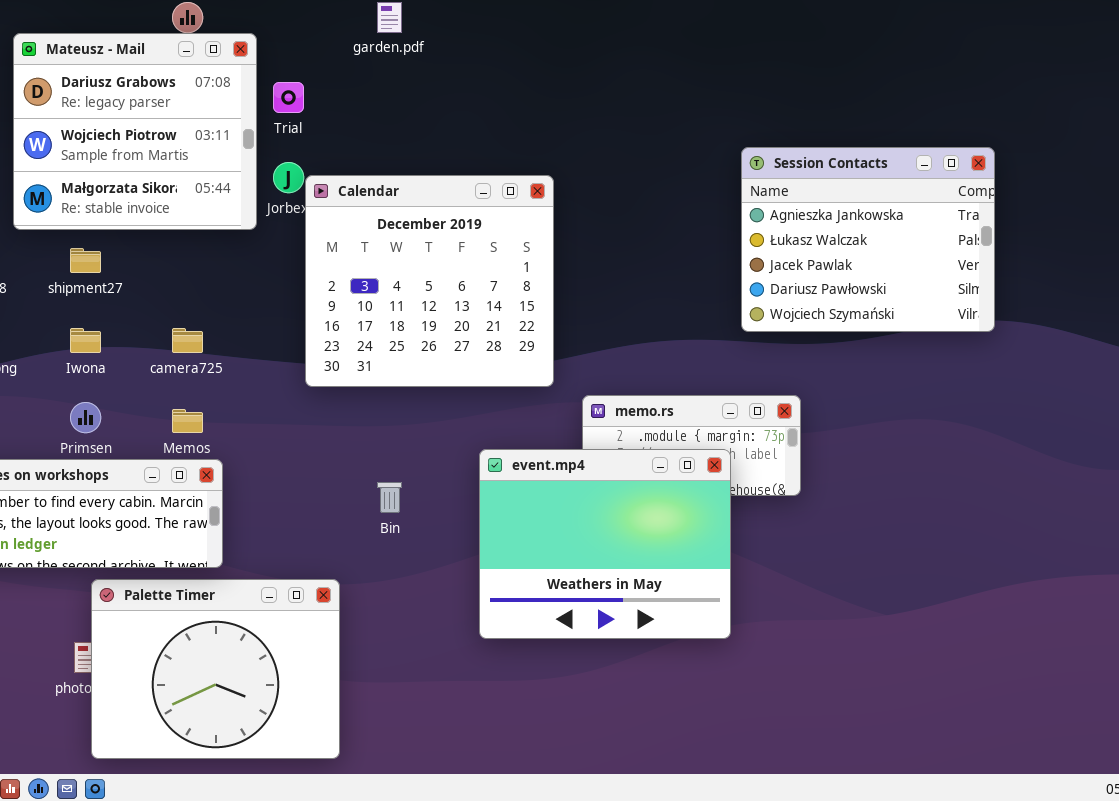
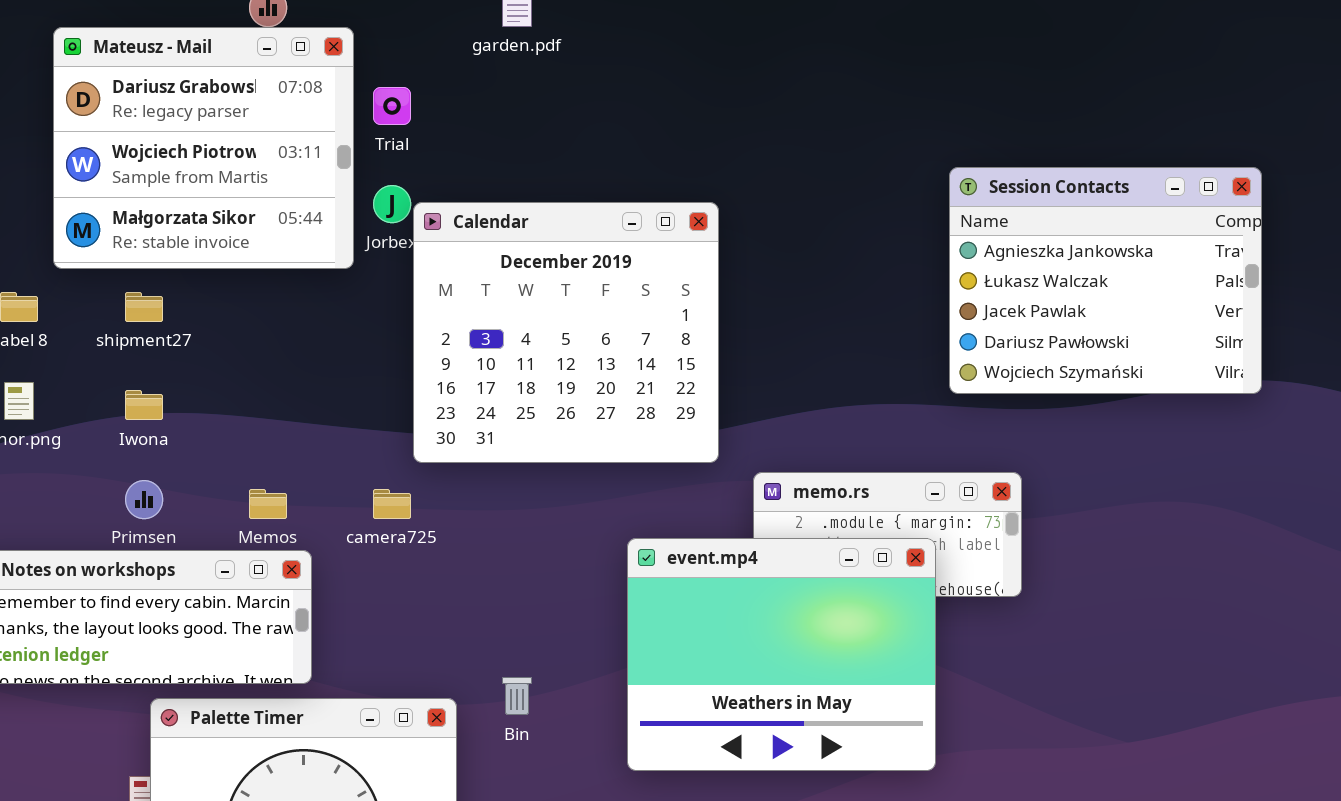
camera725: [172,328,203,353] -> [373,489,411,519], moved
Bin: [377,482,402,513] -> [502,677,532,715], moved

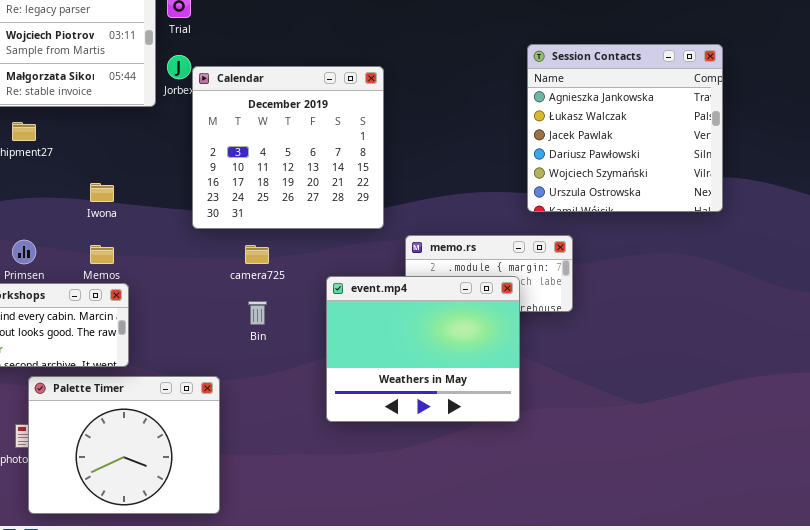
Session Contacts: [949,167,1262,394] -> [527,44,723,212], resized
Iwona: [125,390,163,420] -> [90,183,114,202], moved
camera725: [373,489,411,519] -> [245,245,269,264], moved
Bin: [502,677,532,715] -> [248,301,267,325], moved

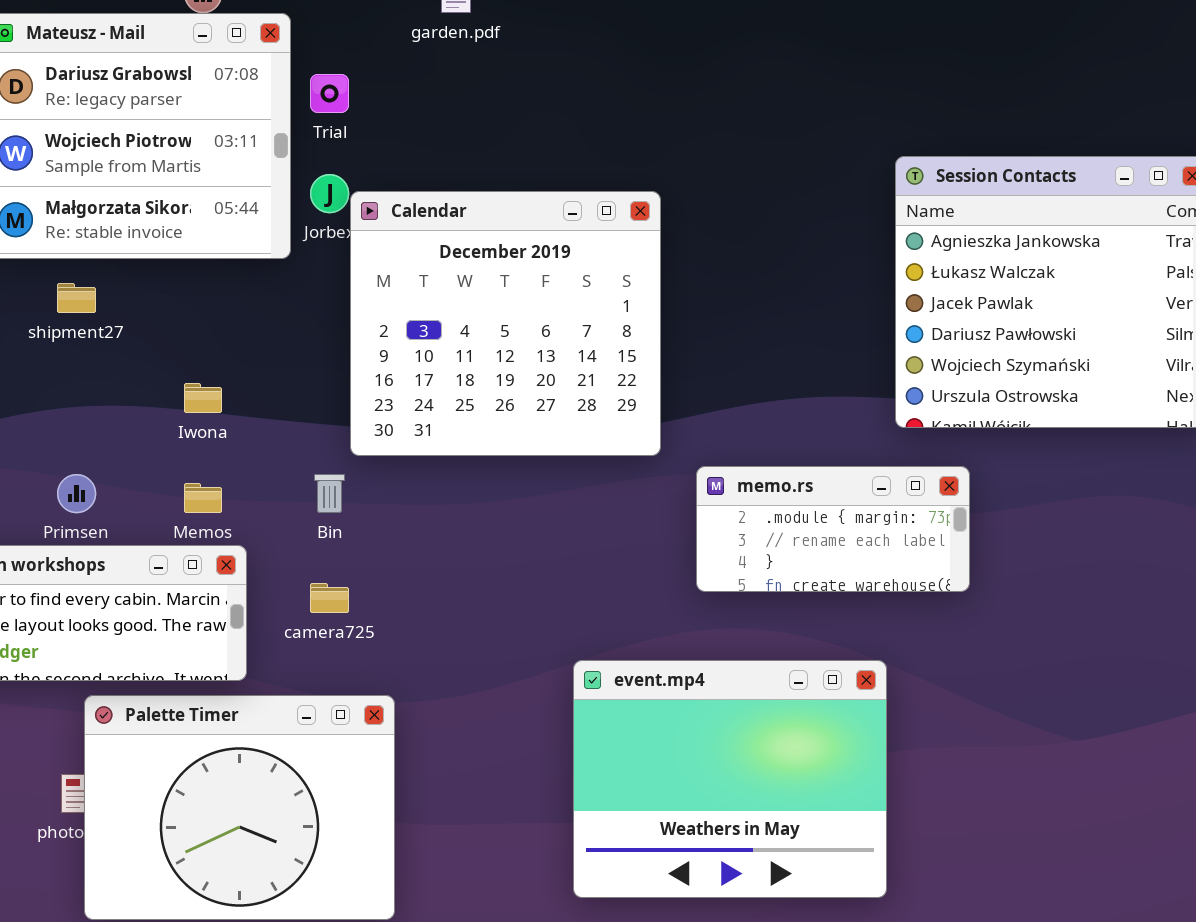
camera725: [245,245,269,264] -> [310,583,349,613], moved
event.mp4: [326,276,520,422] -> [573,660,887,898], moved
Bin: [248,301,267,325] -> [314,474,345,513], moved

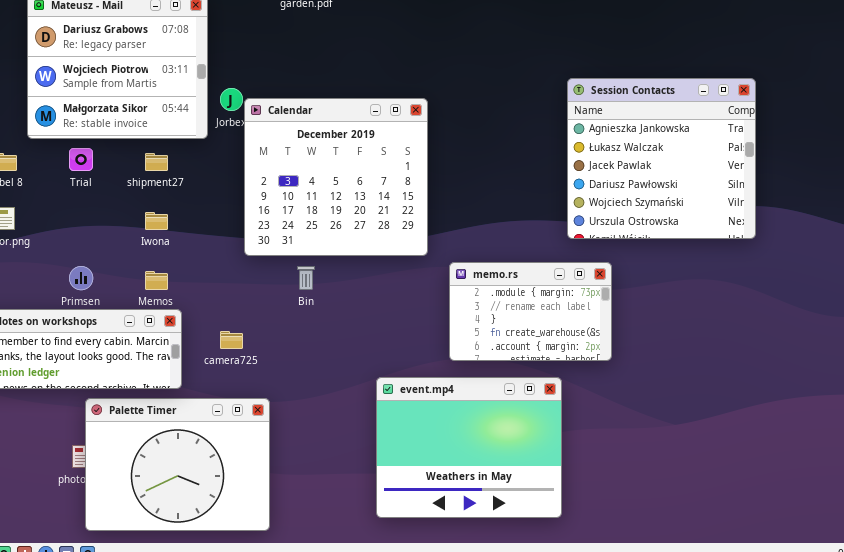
Trial: [310,74,349,113] -> [69,148,93,171], moved
shipment27: [57,283,96,313] -> [145,153,168,171], moved
memo.rs: [696,466,970,592] -> [449,262,612,361], resized
Bin: [314,474,345,513] -> [297,266,315,290], moved

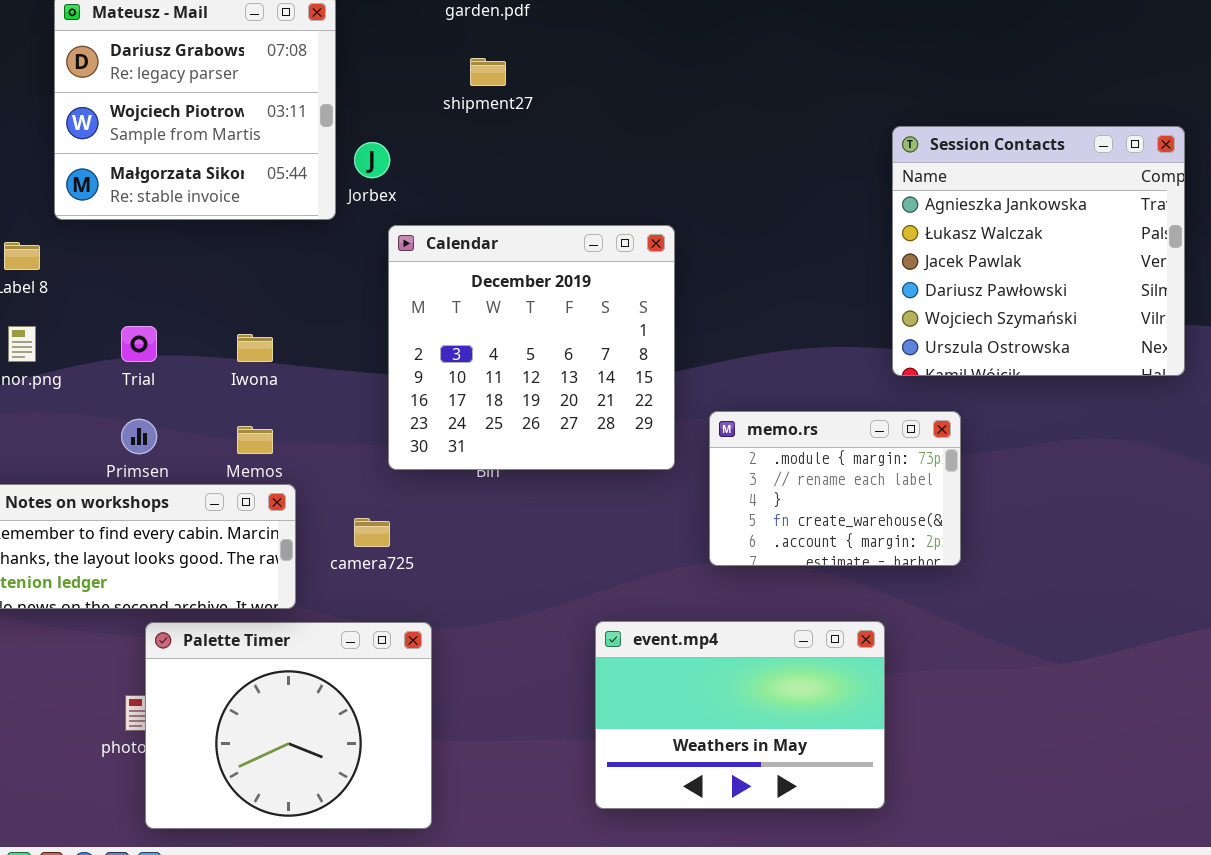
Calendar: [244,98,428,256] -> [388,225,675,470], moved
Trial: [69,148,93,171] -> [121,326,157,362], moved
shipment27: [145,153,168,171] -> [470,58,506,86], moved
event.mp4: [376,377,562,518] -> [595,621,885,809], resized

